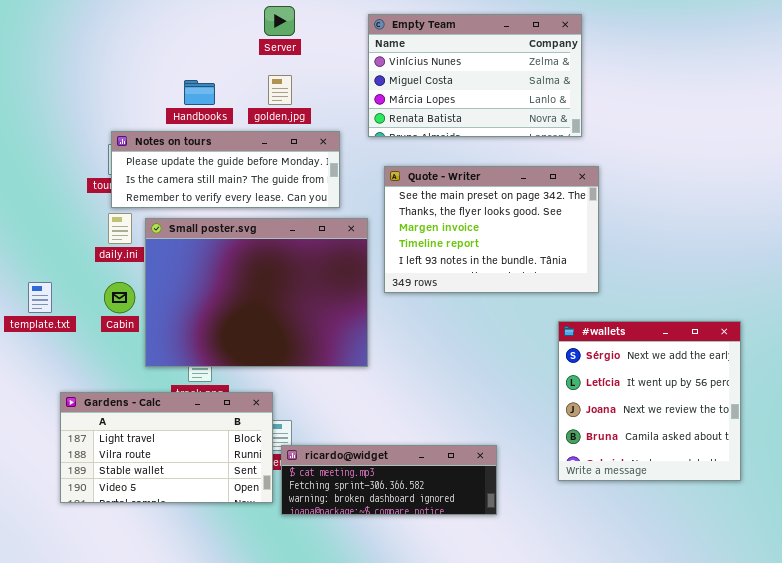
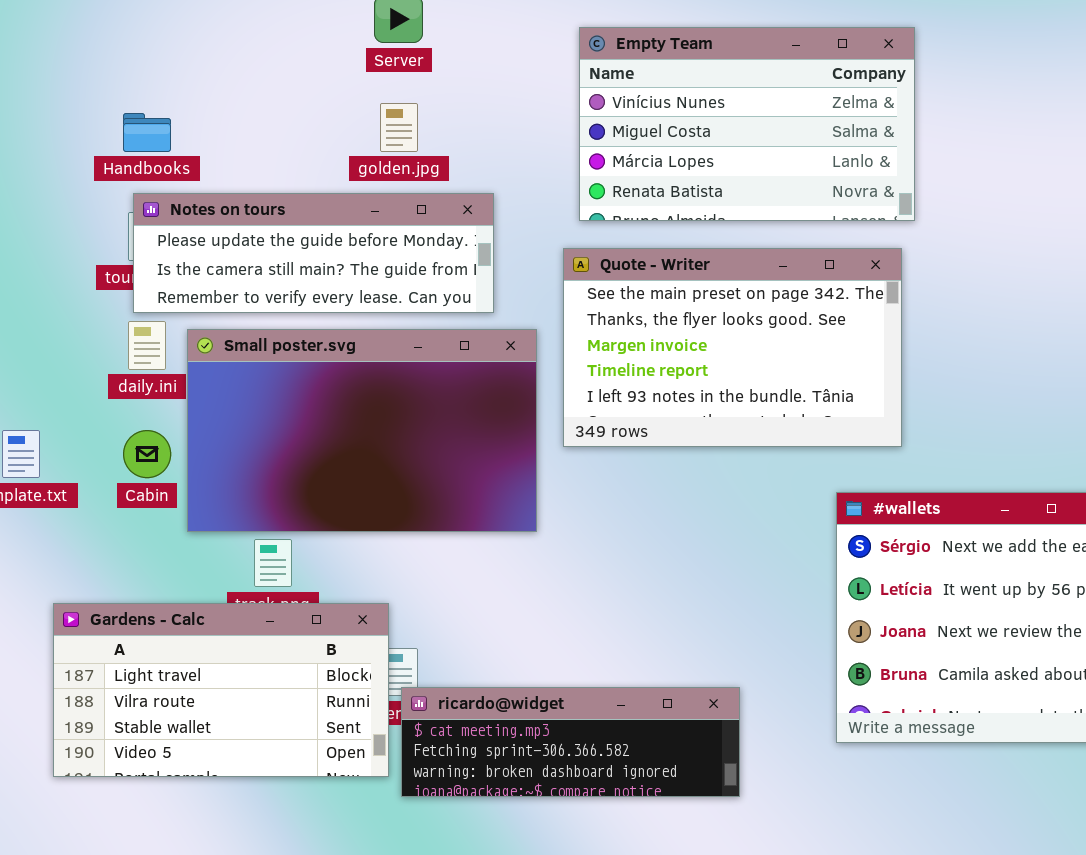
Empty Team: [368,14,582,137] -> [579,27,915,221], moved
Handbooks: [184,80,215,105] -> [123,113,171,152], moved
Small poster.svg: [145,218,368,367] -> [187,329,537,532], resized

